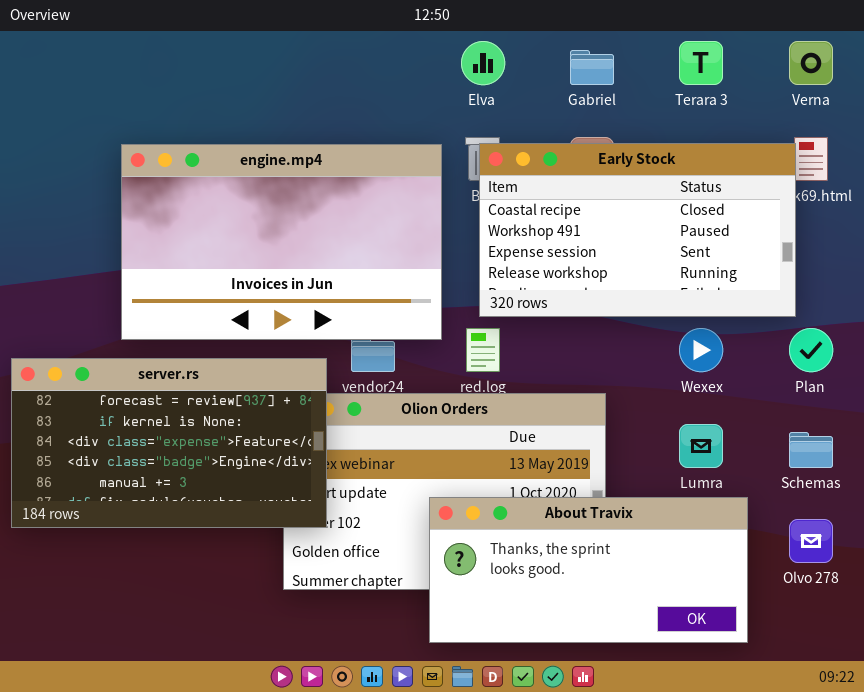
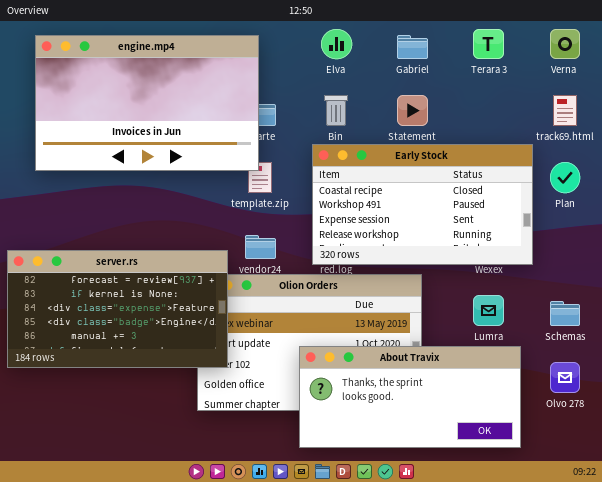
Early Stock: [479,143,796,317] -> [312,144,533,265], moved
engine.mp4: [121,144,442,340] -> [35,35,259,171], moved
Plan: [789,328,833,372] -> [550,162,580,193], moved

